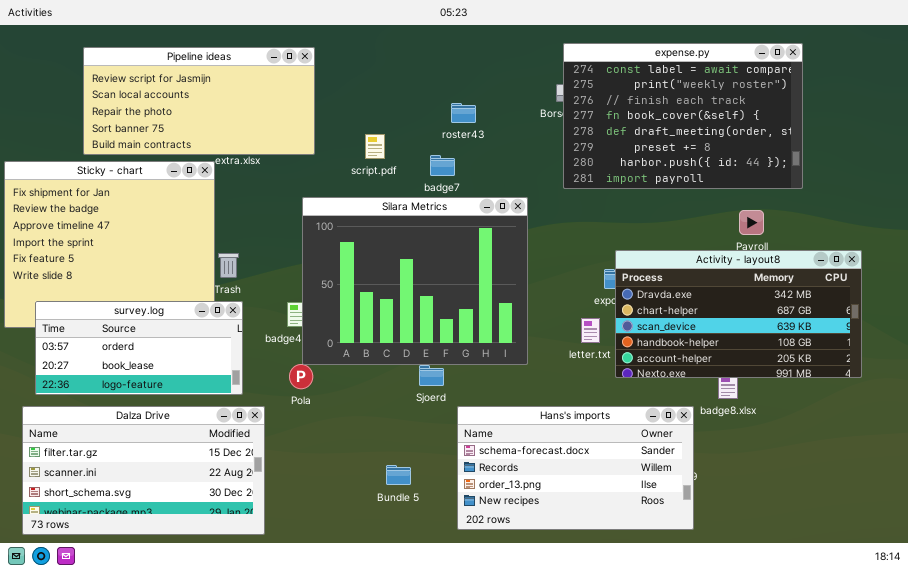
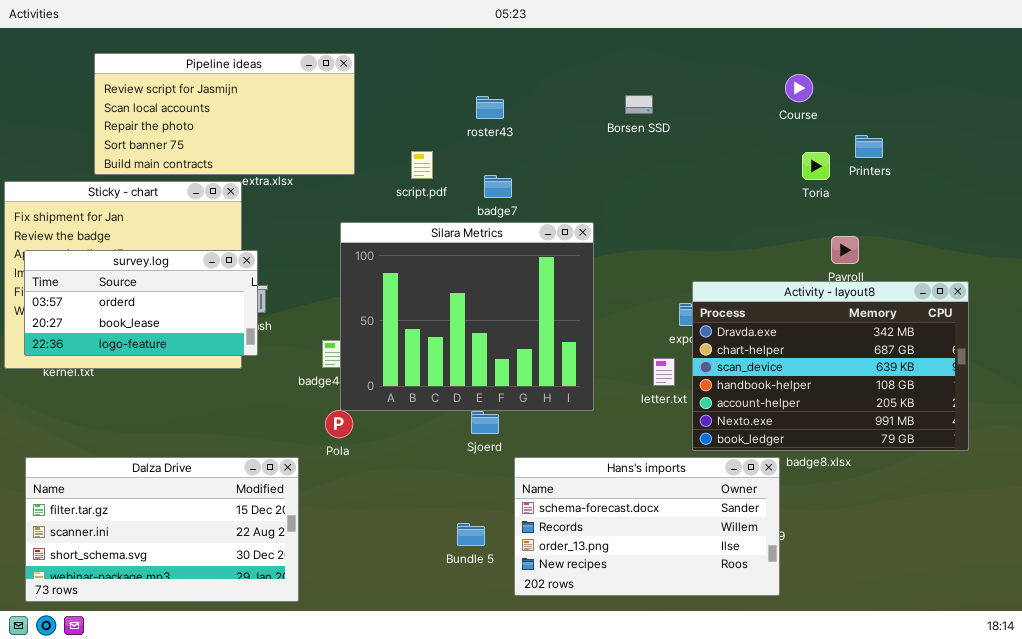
expense.py: [563,43,803,189] -> none, closed
roster43: [451,103,476,123] -> [476,96,504,119], moved
Activity - layout8: [615,250,862,378] -> [692,281,969,451], resized
survey.log: [35,301,243,395] -> [24,250,258,356], moved
Bundle 5: [386,465,411,485] -> [457,523,485,546], moved

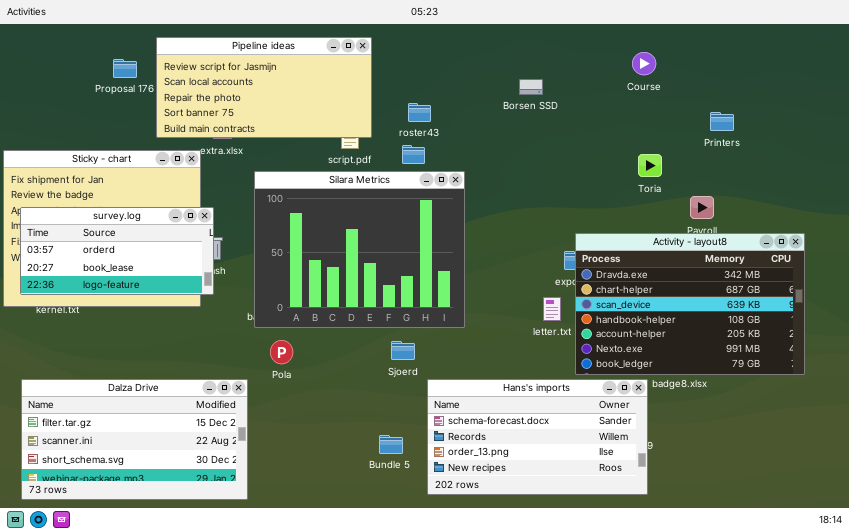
Pipeline ideas: [94,53,355,175] -> [156,37,372,138], moved
Course: [785,74,813,102] -> [632,52,656,75], moved
roster43: [476,96,504,119] -> [408,103,431,122], moved
Toria: [802,152,830,180] -> [638,154,662,177], moved
Silara Metrics: [340,222,594,411] -> [254,171,465,328], moved

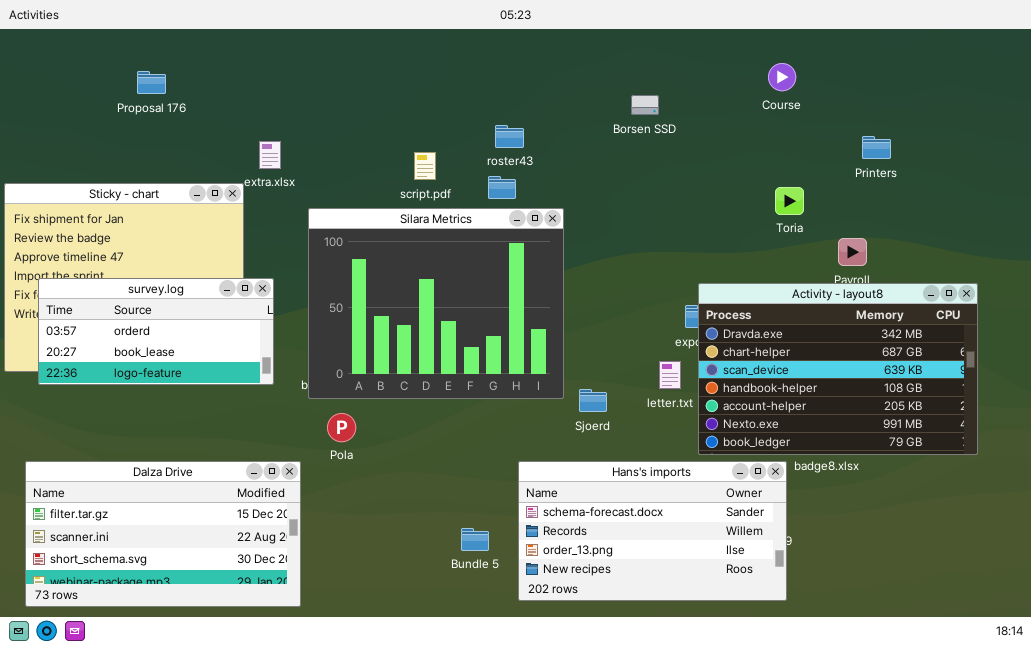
Pipeline ideas: [156,37,372,138] -> none, closed
survey.log: [20,207,214,295] -> [38,278,274,385], moved
Sjoerd: [391,341,415,360] -> [579,389,607,412], moved

